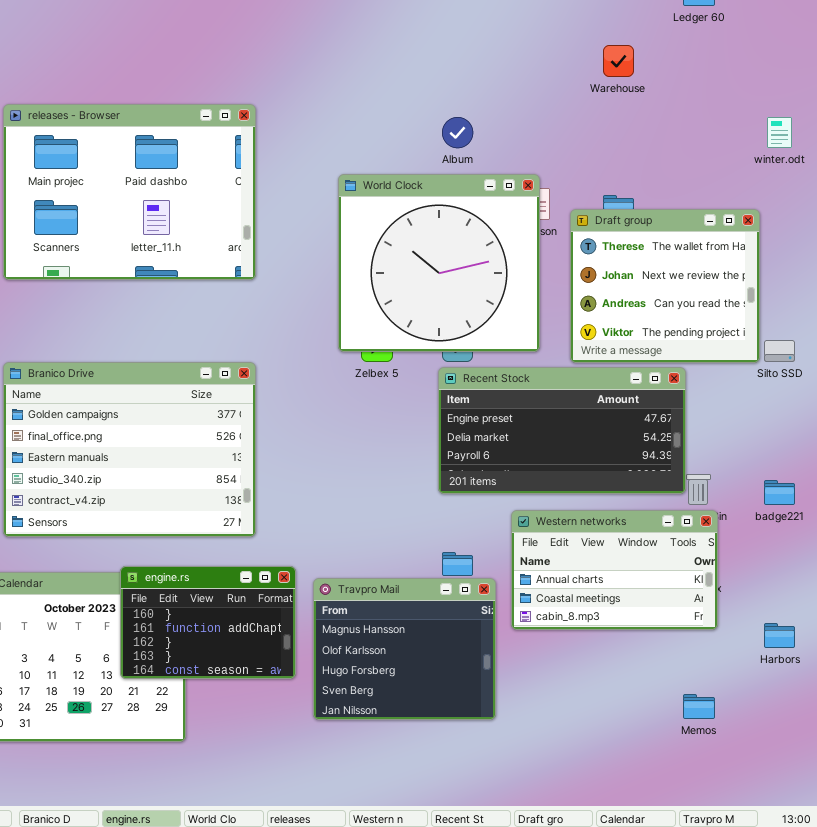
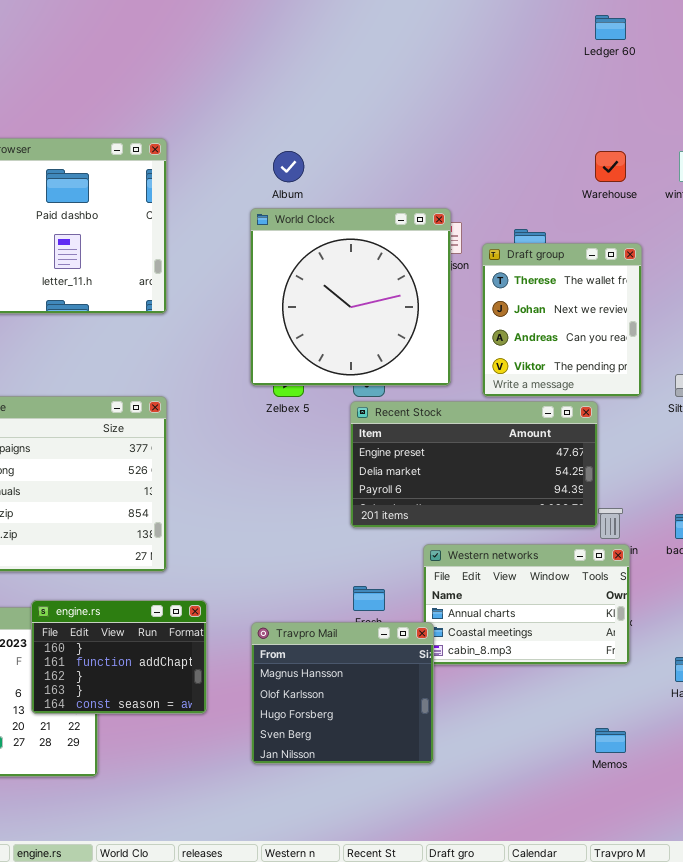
Warehouse: [603,45,634,77] -> [595,151,626,182], moved
Album: [442,117,473,148] -> [273,151,304,182], moved
Draft group: [570,209,760,363] -> [482,243,642,397], resized
Travpro Mail: [313,578,496,720] -> [251,622,434,764], moved

